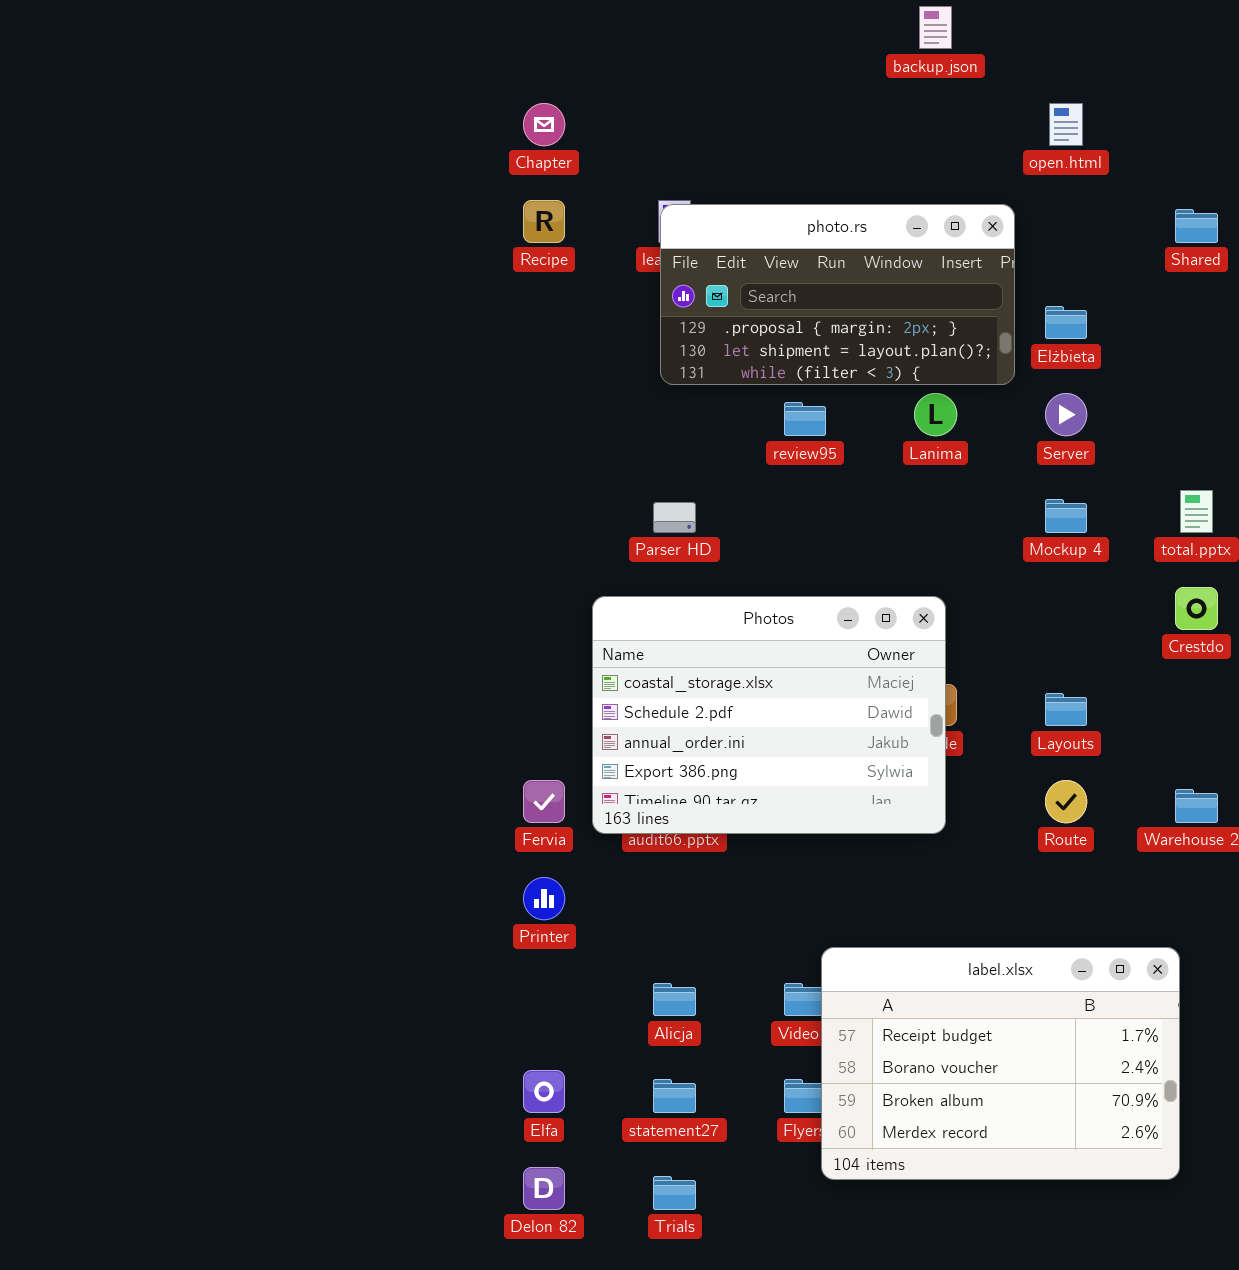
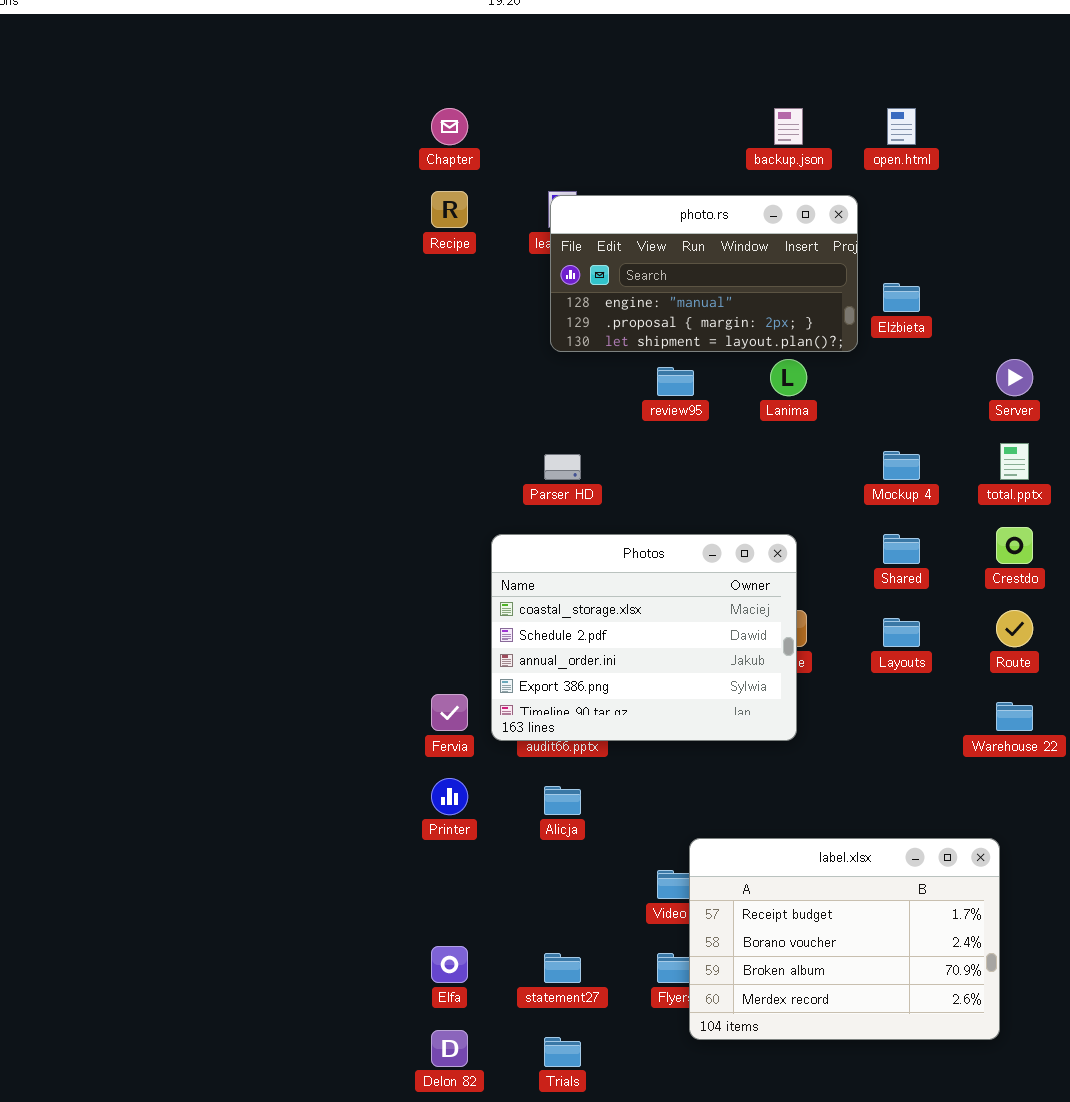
backup.json: [919,6,952,49] -> [774,108,803,145], moved
photo.rs: [660,204,1015,385] -> [550,195,858,352], scrolled up 1 row
Shared: [1175,209,1218,243] -> [883,534,920,564], moved
Server: [1045,393,1087,436] -> [996,359,1033,396], moved
Route: [1045,780,1087,823] -> [996,610,1033,647], moved
Alicja: [653,983,696,1016] -> [544,786,581,815], moved

